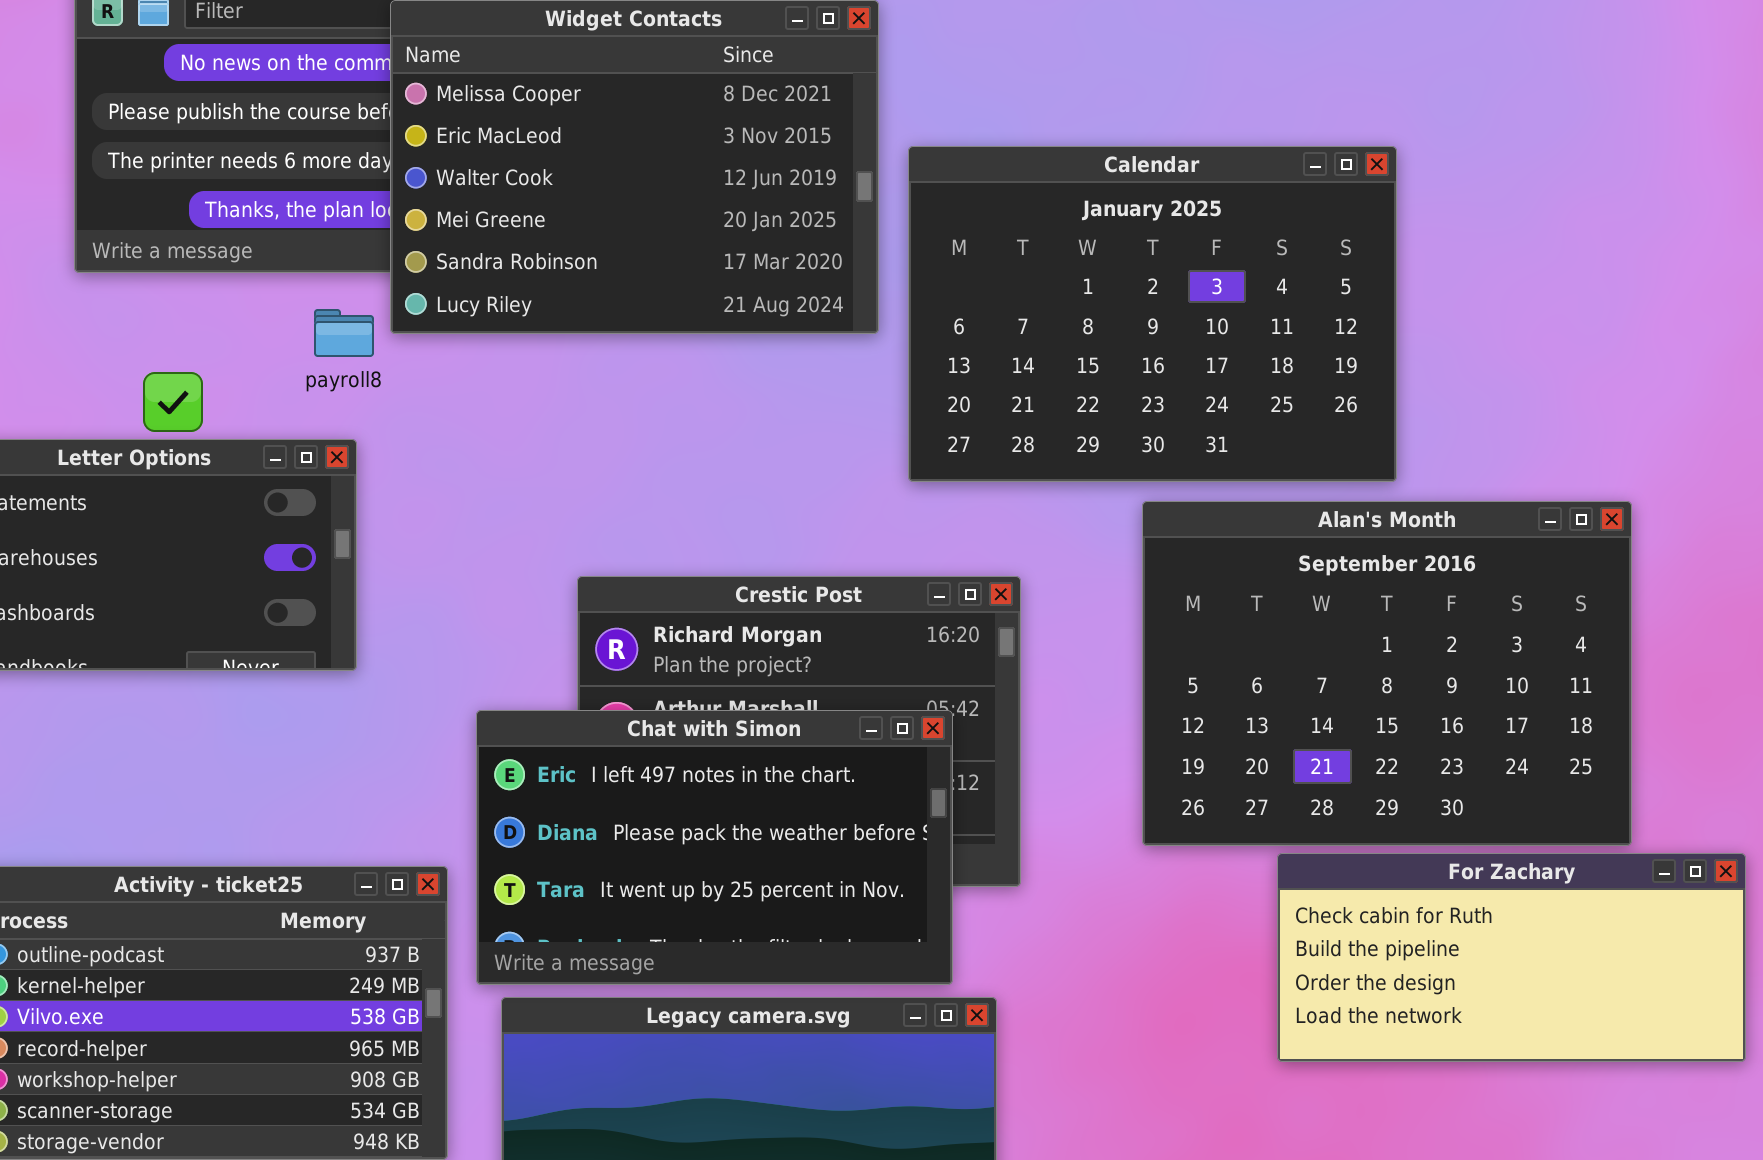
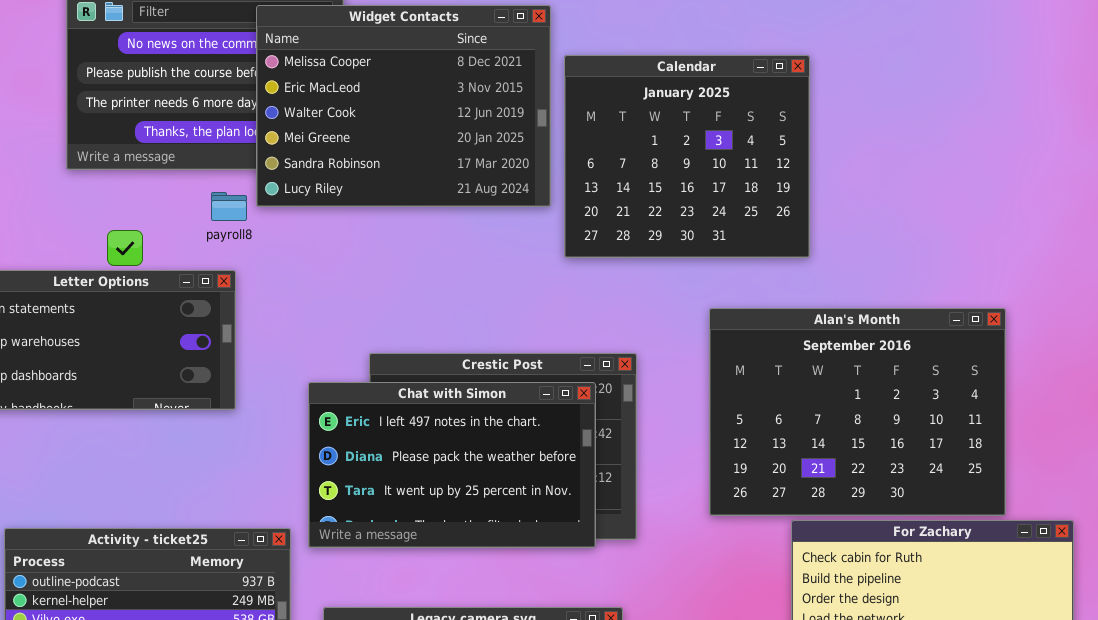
Calendar: [908,146,1397,482] -> [564,55,810,258], moved, resized
Chat with Simon: [476,710,953,985] -> [308,382,596,548], moved

